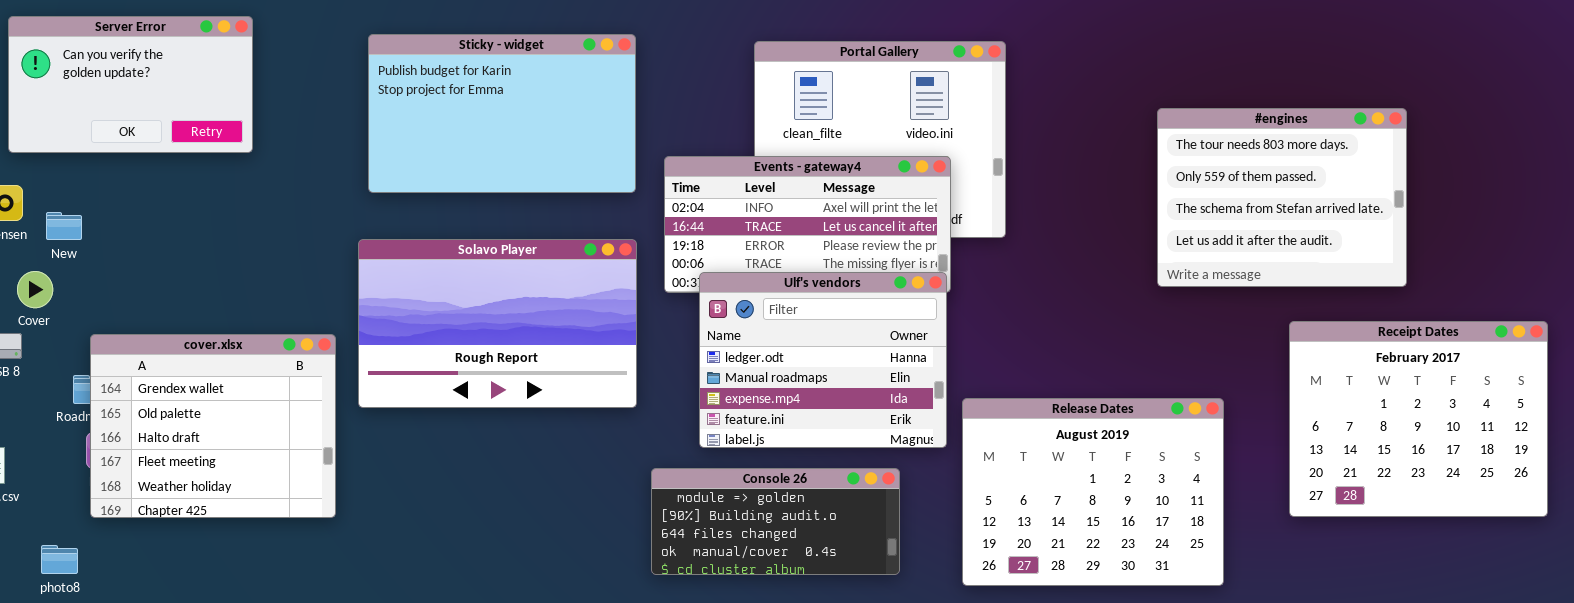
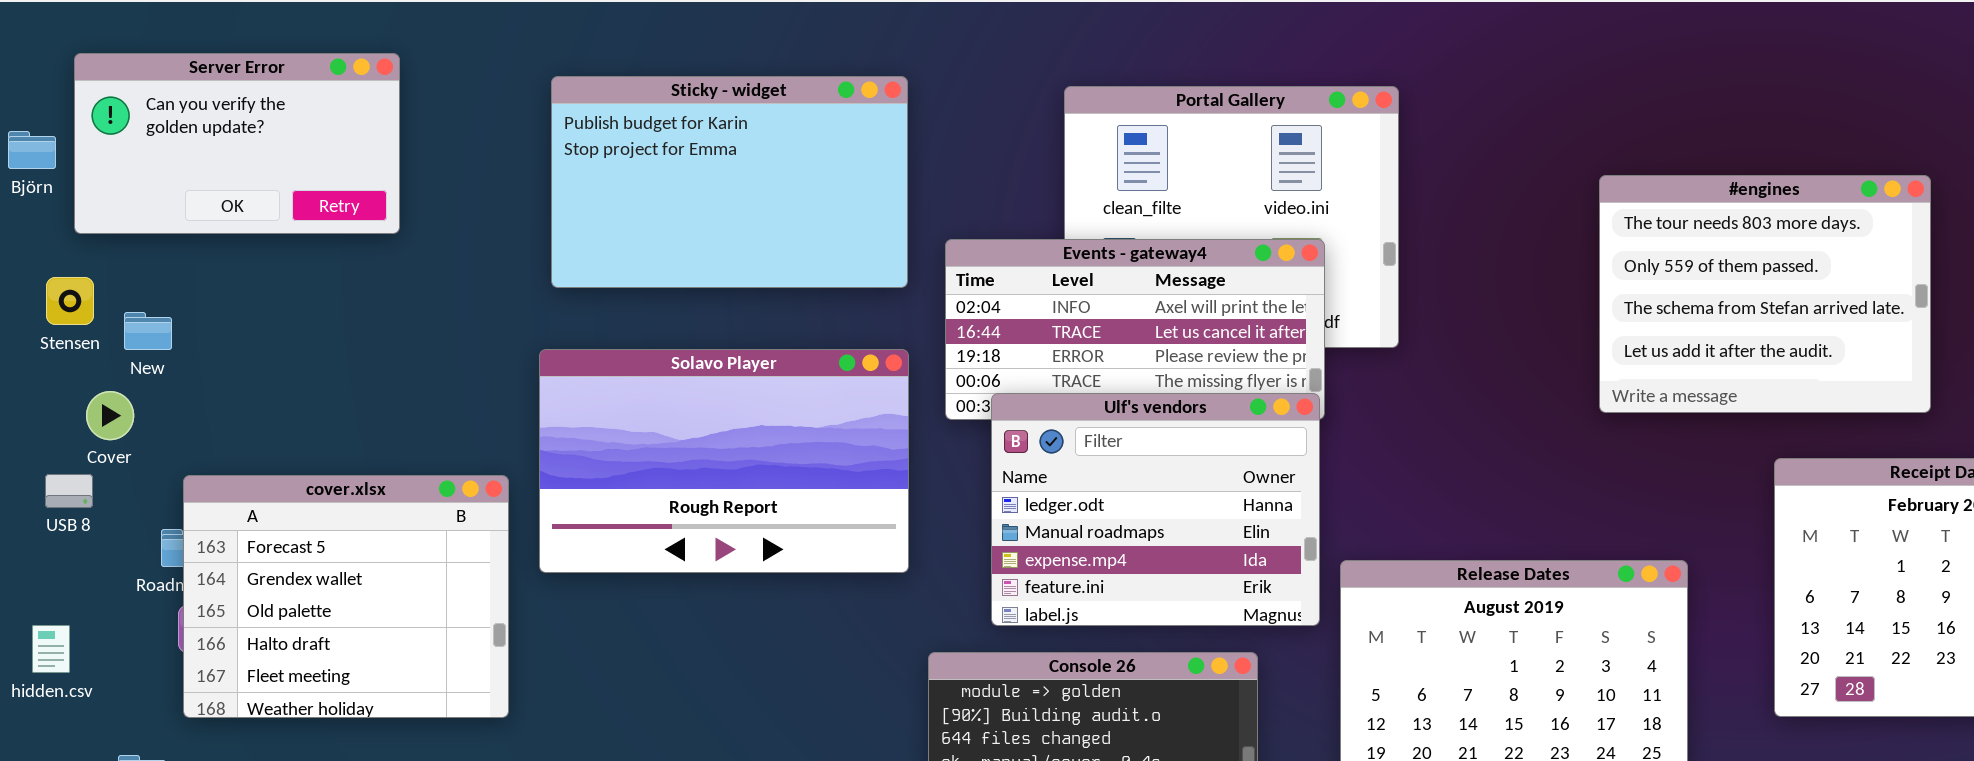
cover.xlsx: [90,334,336,518] -> [183,475,509,718], scrolled up 1 row

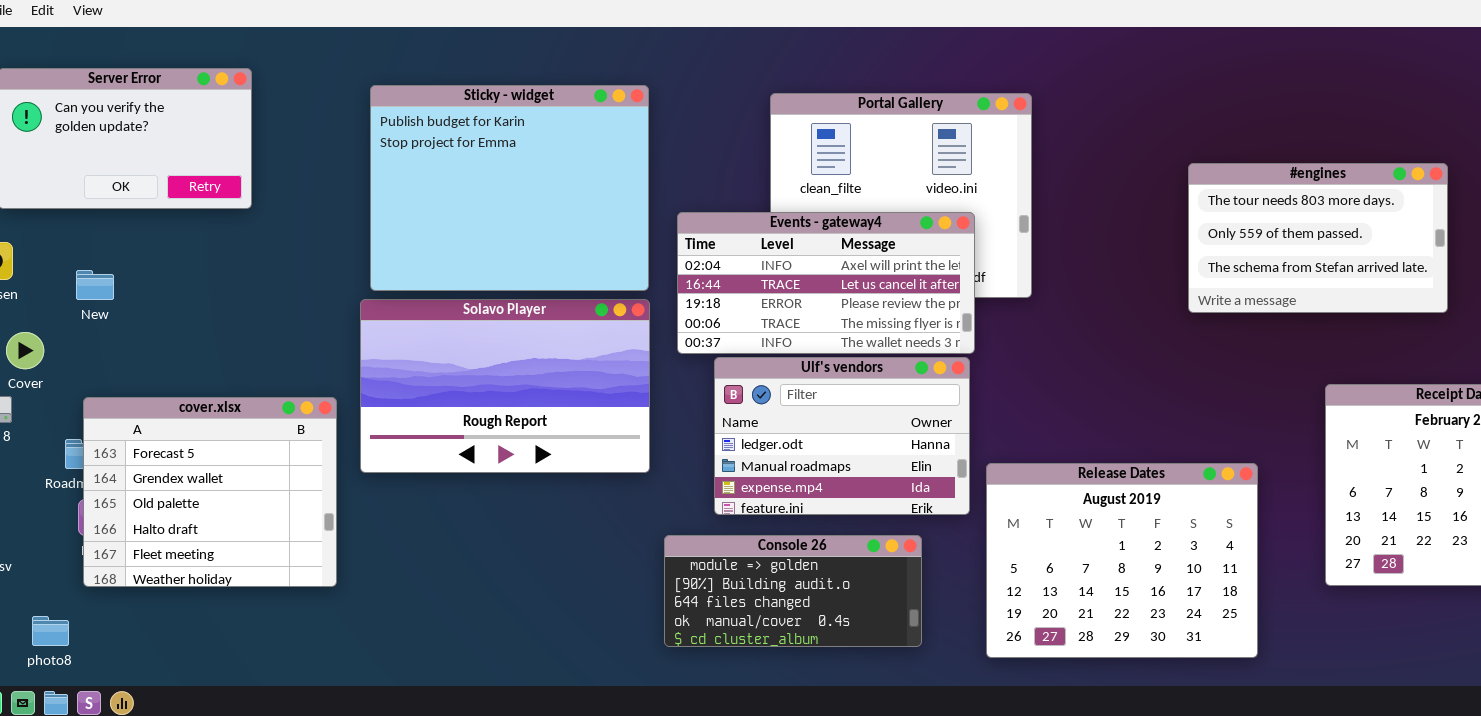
Sticky - widget: [551,76,908,288] -> [370,85,649,291], resized
#engines: [1599,175,1931,413] -> [1188,163,1448,313], resized
New: [124,312,172,350] -> [76,270,114,300], moved
Ulf's vendors: [991,393,1320,626] -> [714,357,970,515], resized

